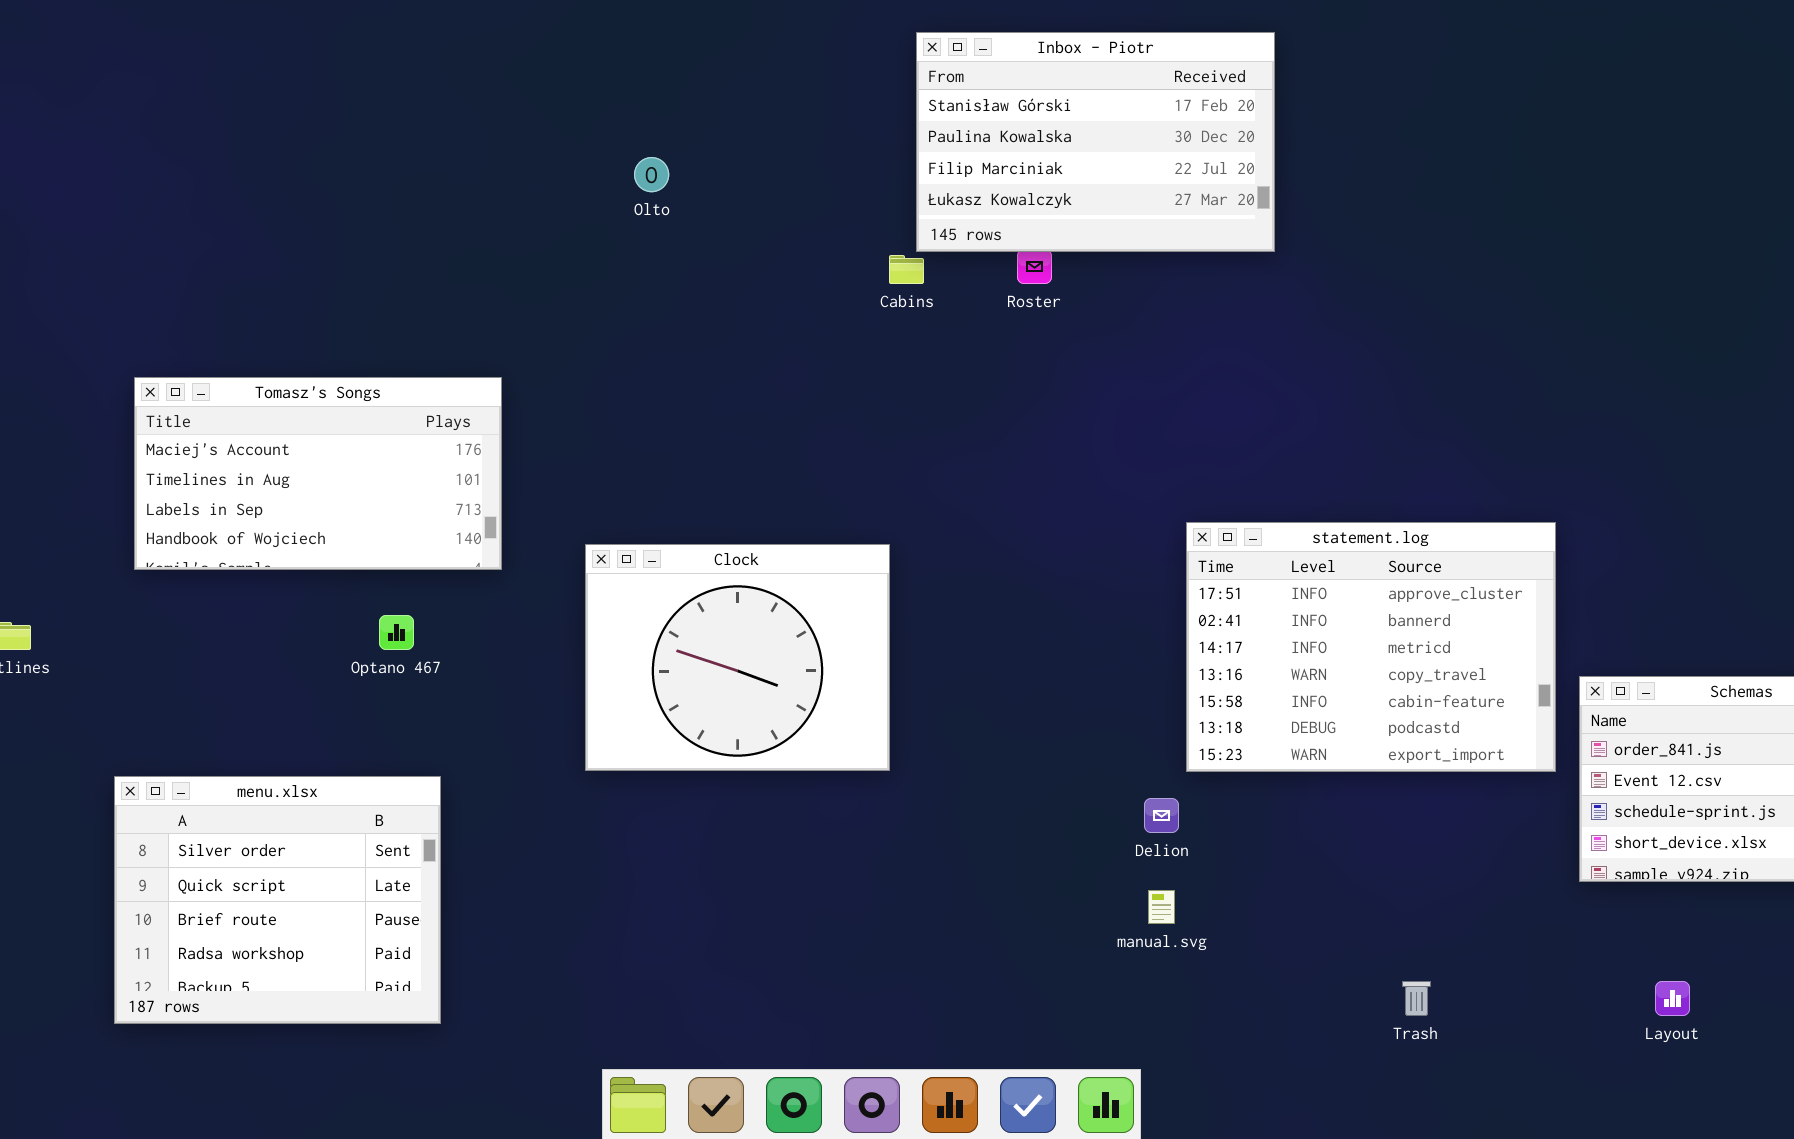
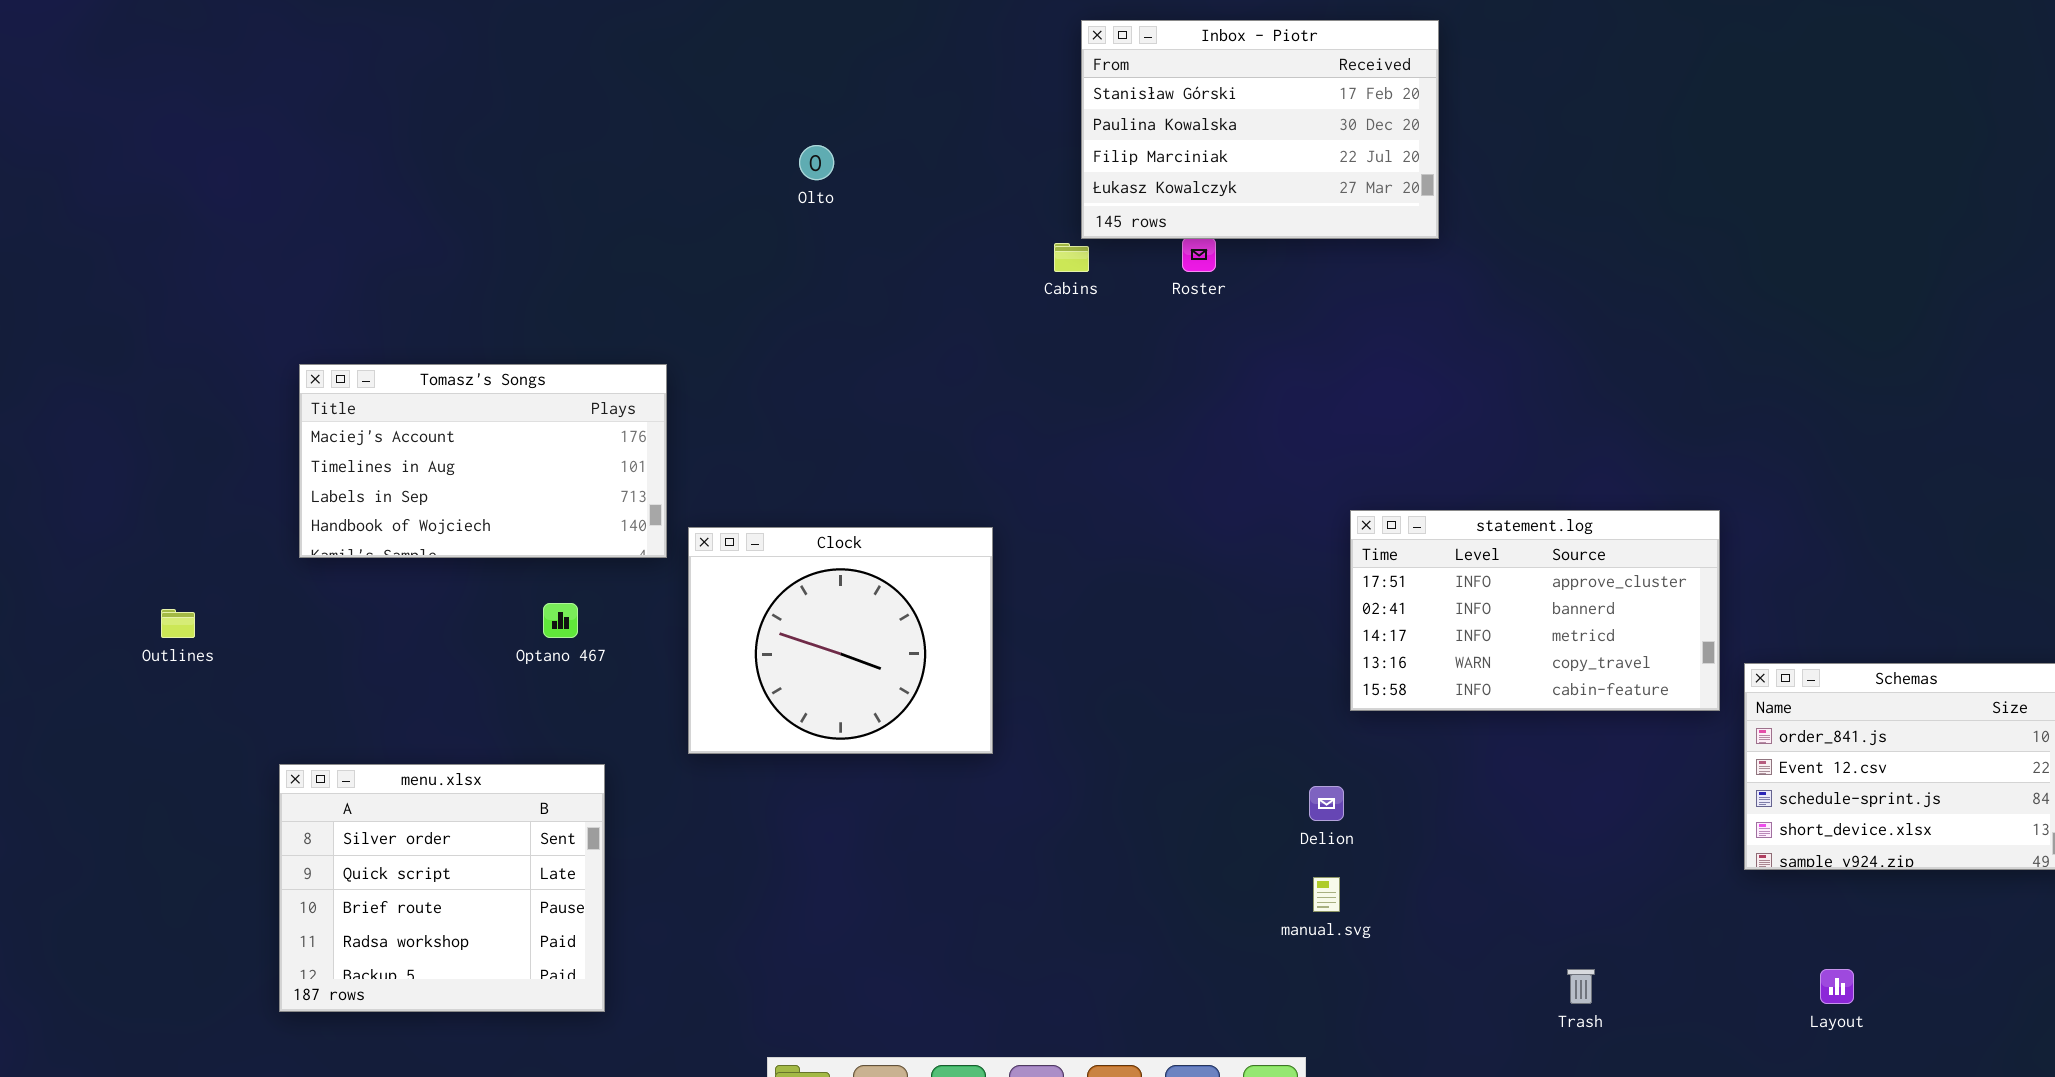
statement.log: [1186,522,1556,772] -> [1350,510,1720,711], resized
Clock: [585,544,890,771] -> [688,527,993,754], moved

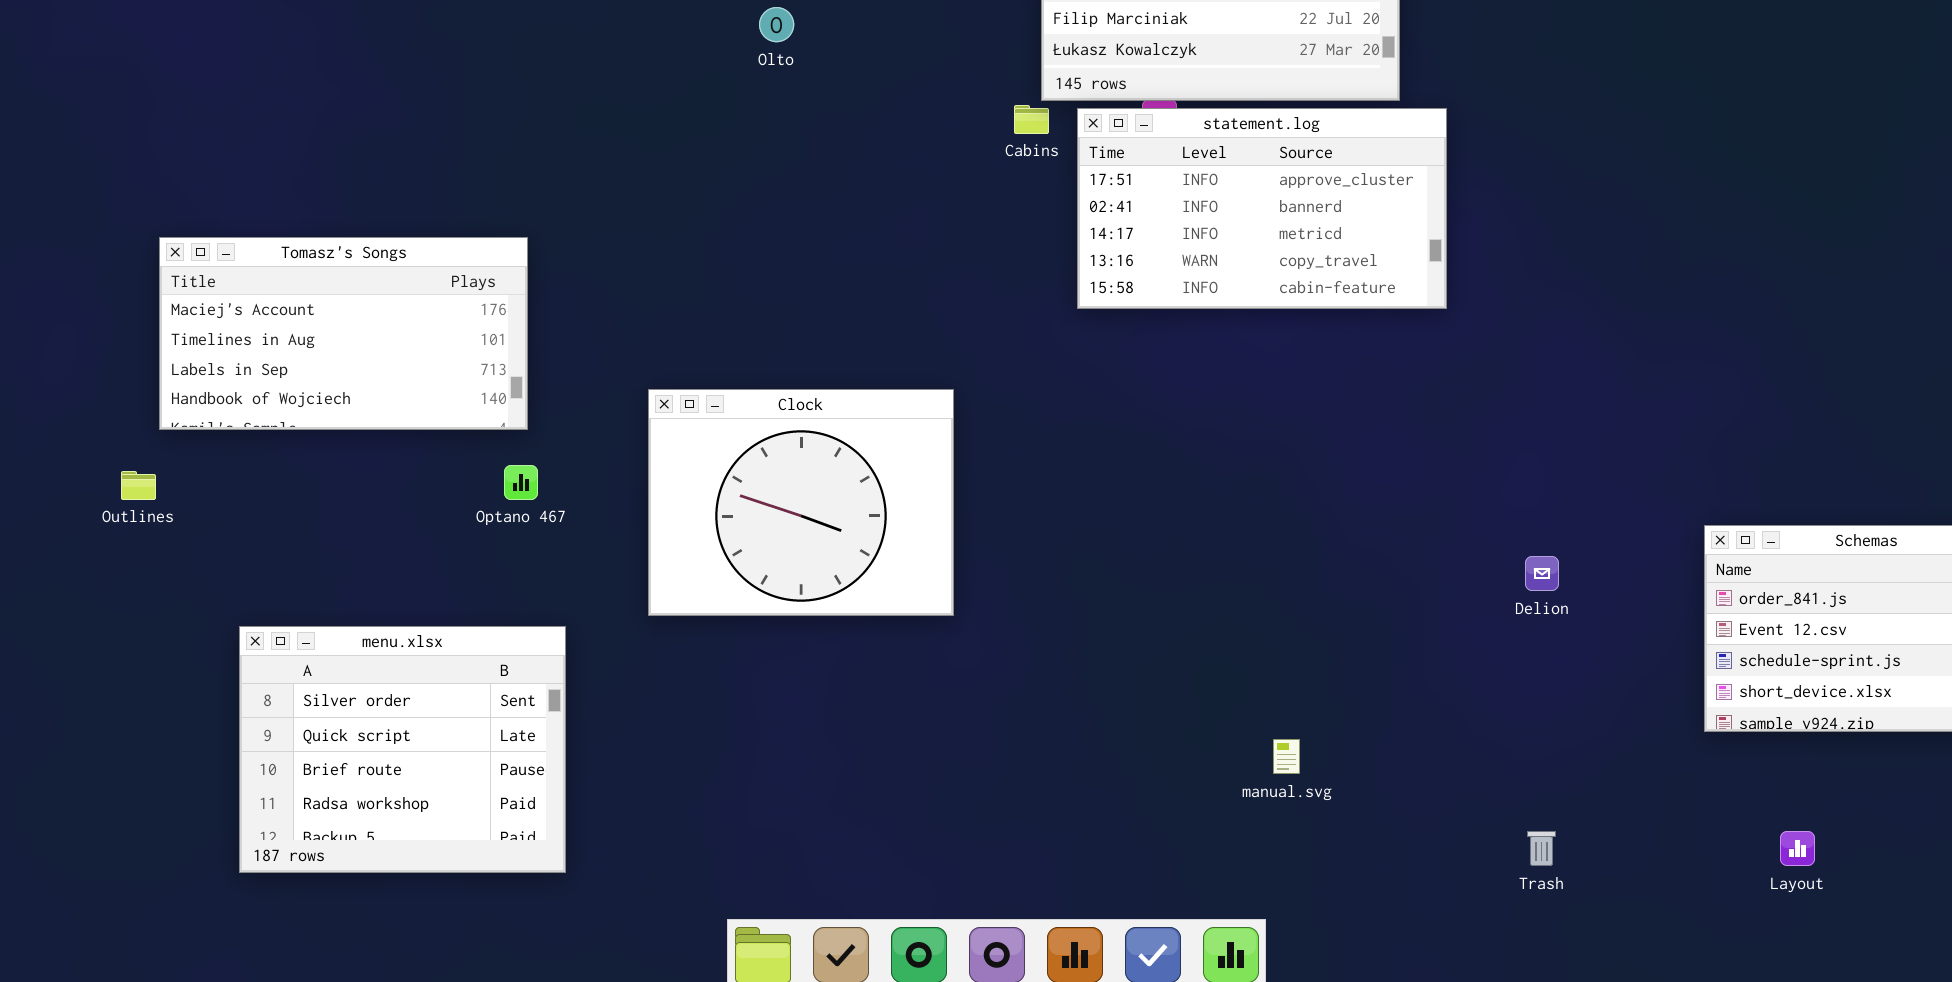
Tomasz's Songs: [299,364,667,558] -> [159,237,528,430], moved
statement.log: [1350,510,1720,711] -> [1077,108,1447,309], moved
Delion: [1309,786,1344,821] -> [1525,556,1559,591], moved

